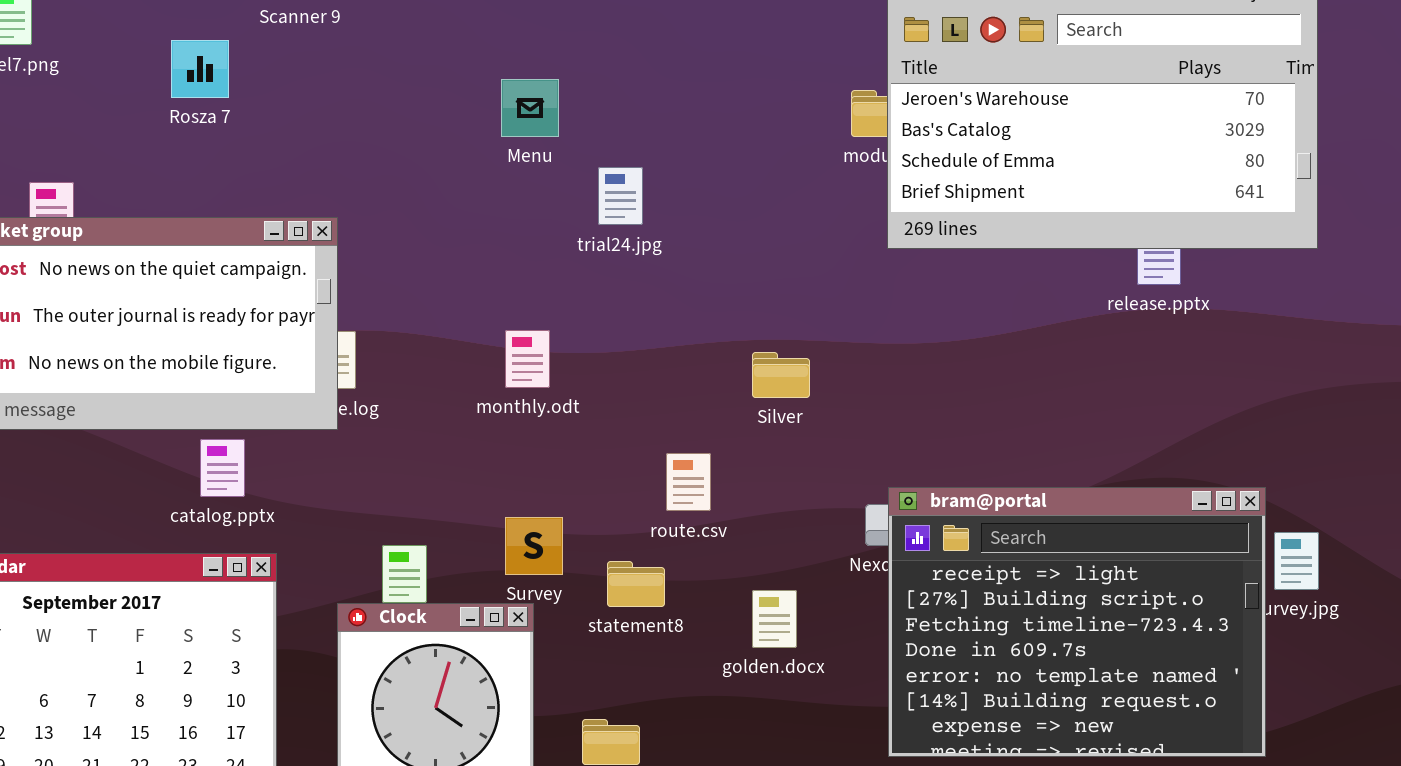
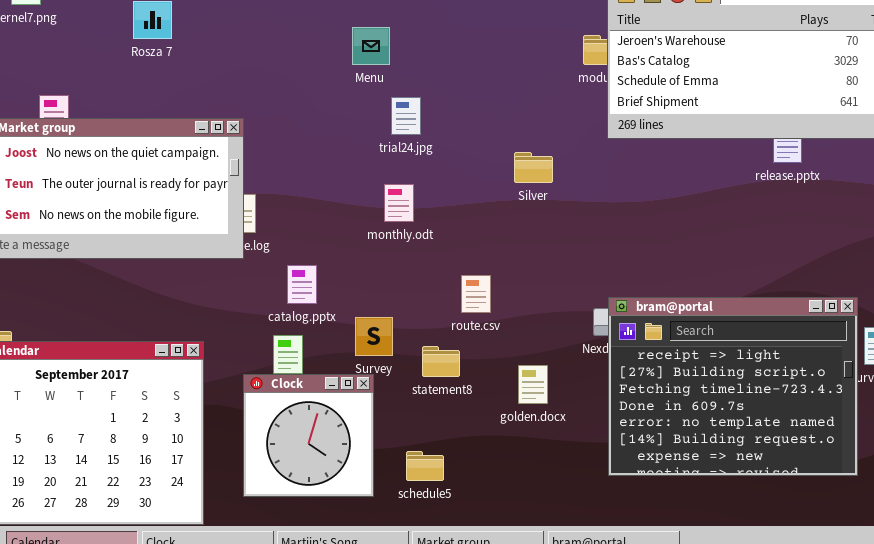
trial24.jpg: [598,167,643,225] -> [391,97,421,135], moved
monthly.odt: [505,330,550,388] -> [384,184,414,222], moved
Silver: [752,352,810,398] -> [514,152,553,183], moved
catalog.pptx: [200,439,245,497] -> [287,265,317,304], moved

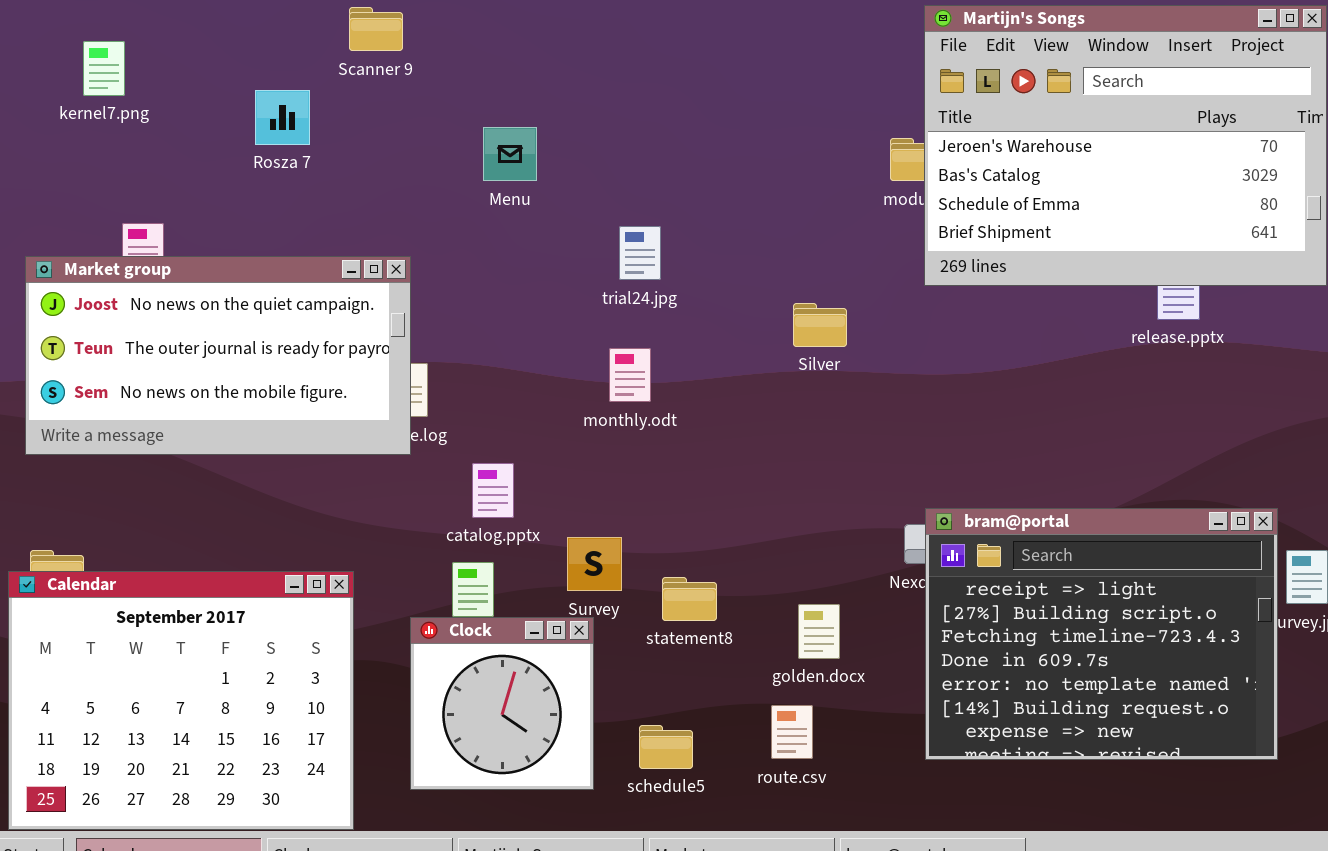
Menu: [352,27,390,65] -> [483,127,537,181], moved
route.csv: [461,275,491,313] -> [771,705,813,759], moved

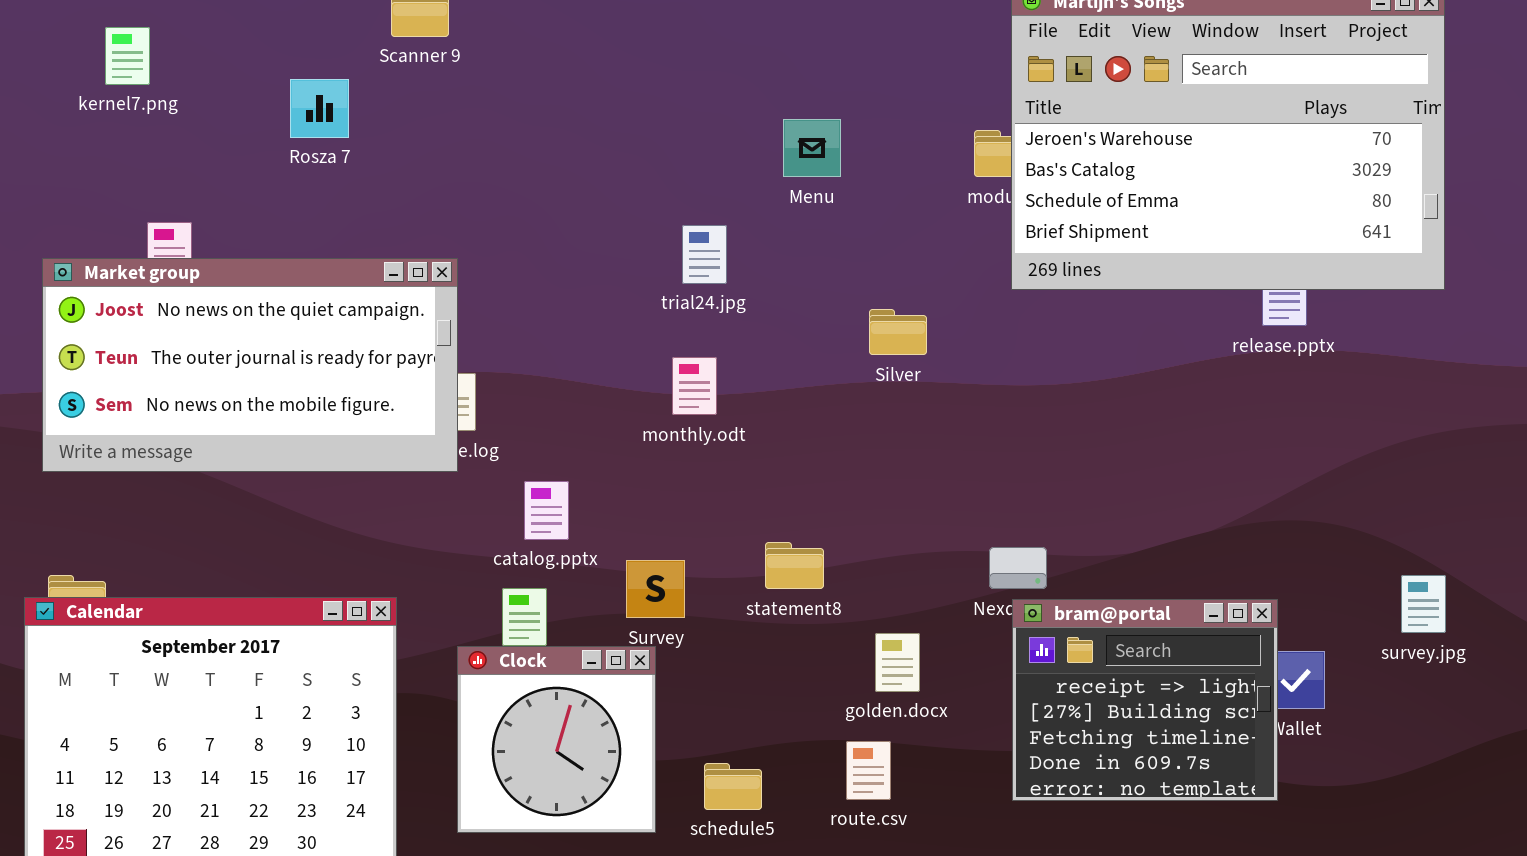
Menu: [483,127,537,181] -> [783,119,841,177], moved
bram@portal: [925,508,1278,760] -> [1012,599,1278,801], resized
statement8: [662,577,717,621] -> [765,542,824,589], moved

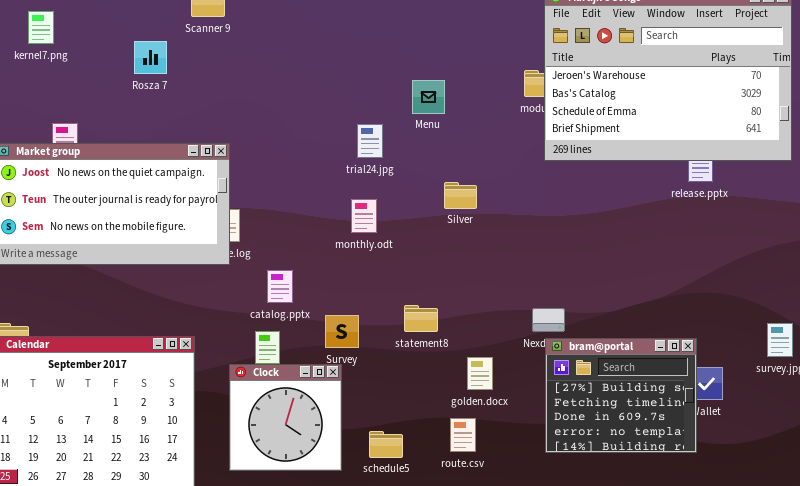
Menu: [783,119,841,177] -> [412,80,445,114], moved
Silver: [869,309,927,355] -> [444,182,477,209], moved
bram@portal: [1012,599,1278,801] -> [545,338,697,453], scrolled down 1 row

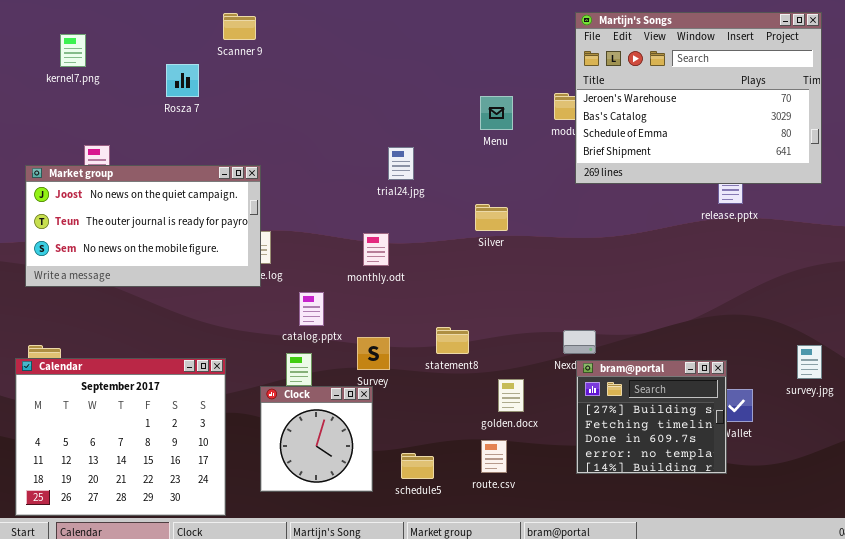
Menu: [412,80,445,114] -> [480,96,513,130], moved
monthly.odt: [351,199,377,233] -> [363,233,389,266], moved

